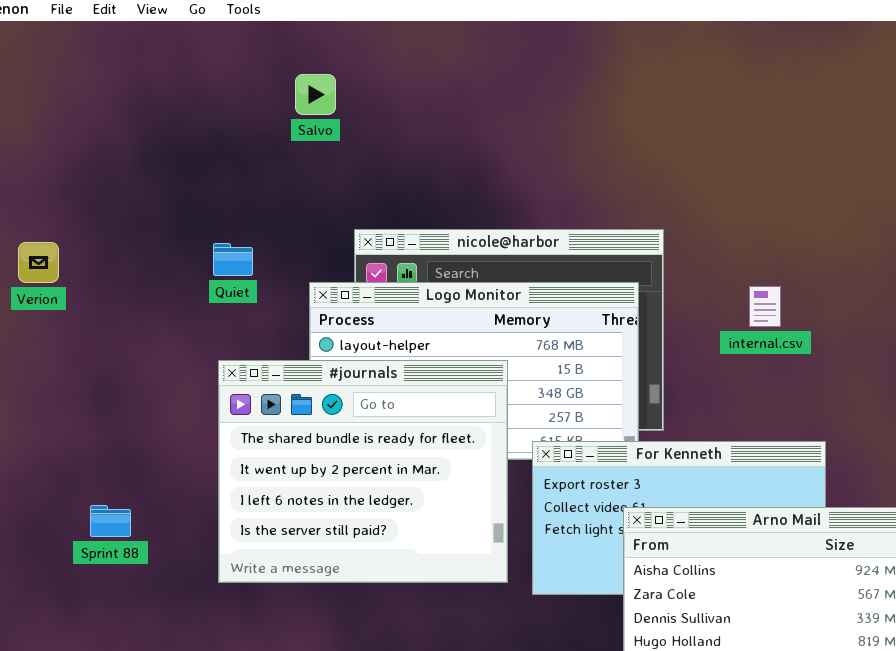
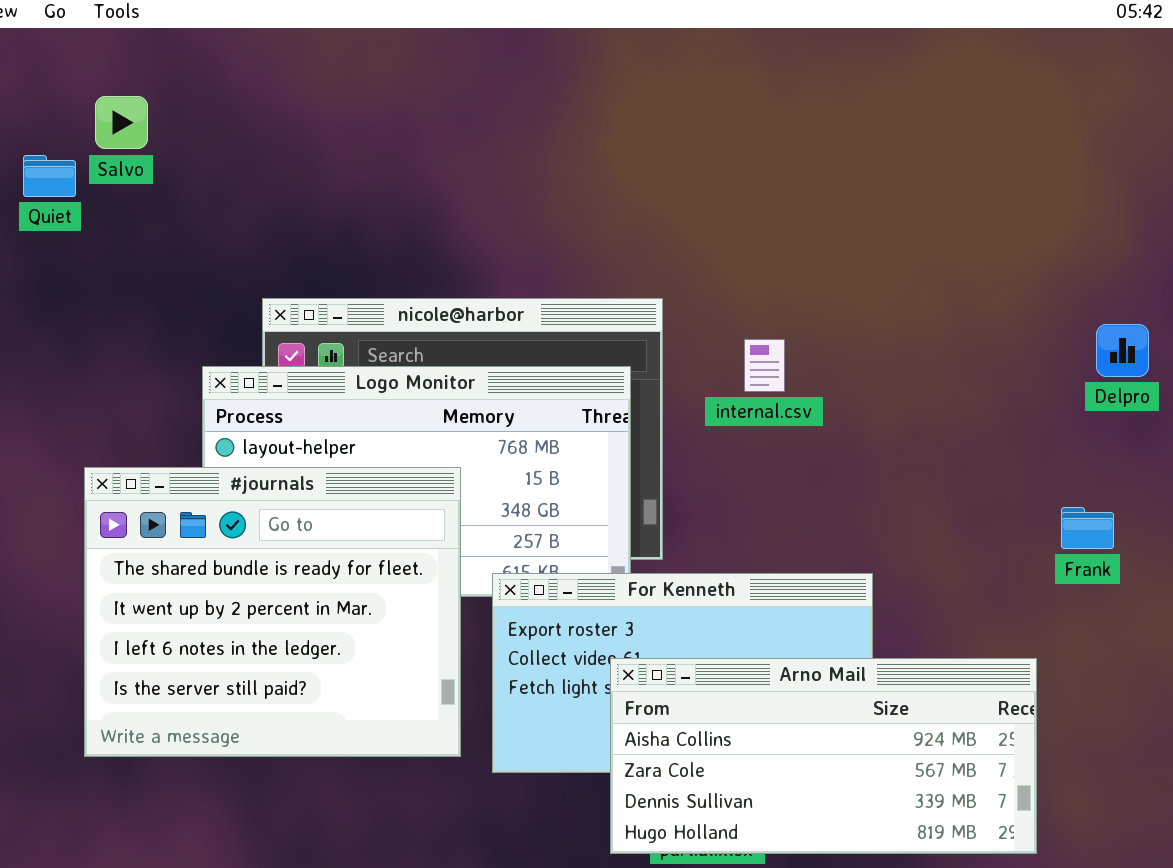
Salvo: [295,74,336,115] -> [95,96,148,149], moved
Quiet: [213,243,253,276] -> [23,155,76,197], moved
internal.csv: [749,286,781,327] -> [744,339,785,392], moved

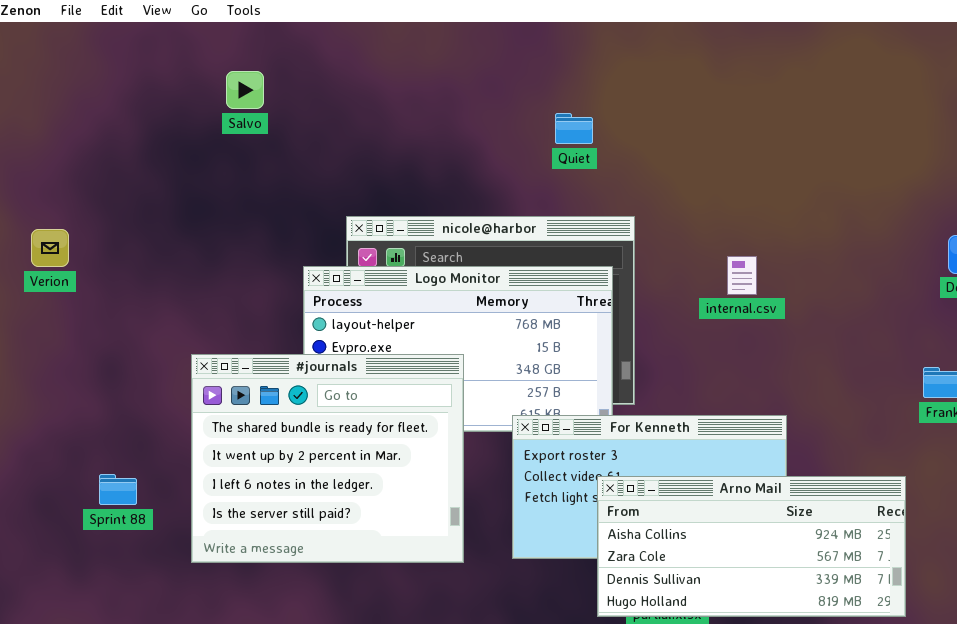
Quiet: [23,155,76,197] -> [555,113,593,144], moved
internal.csv: [744,339,785,392] -> [727,256,757,295], moved
#journals: [84,467,461,757] -> [191,354,464,563], moved

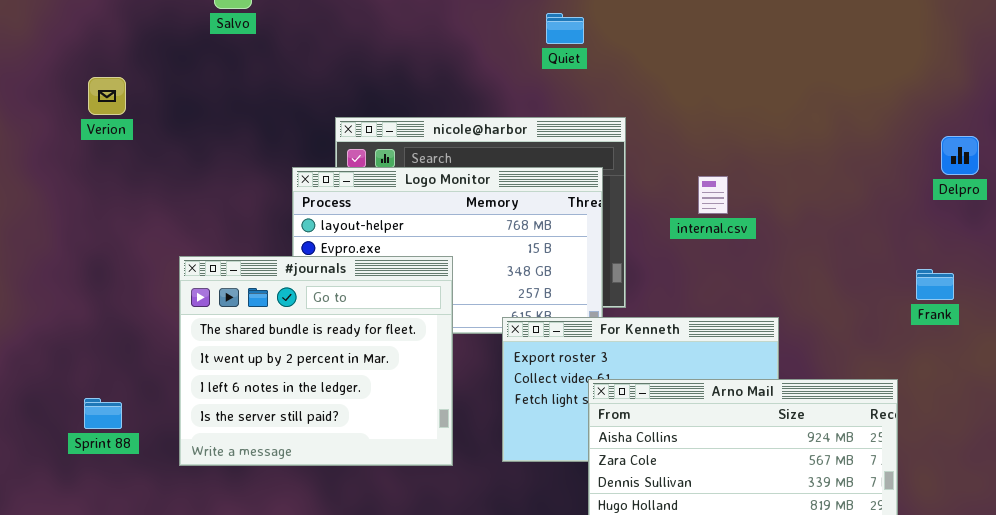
Verion: [31,229,69,267] -> [88,77,126,115], moved
internal.csv: [727,256,757,295] -> [698,176,728,214], moved
Sprint 88: [99,474,137,505] -> [84,398,122,429], moved

